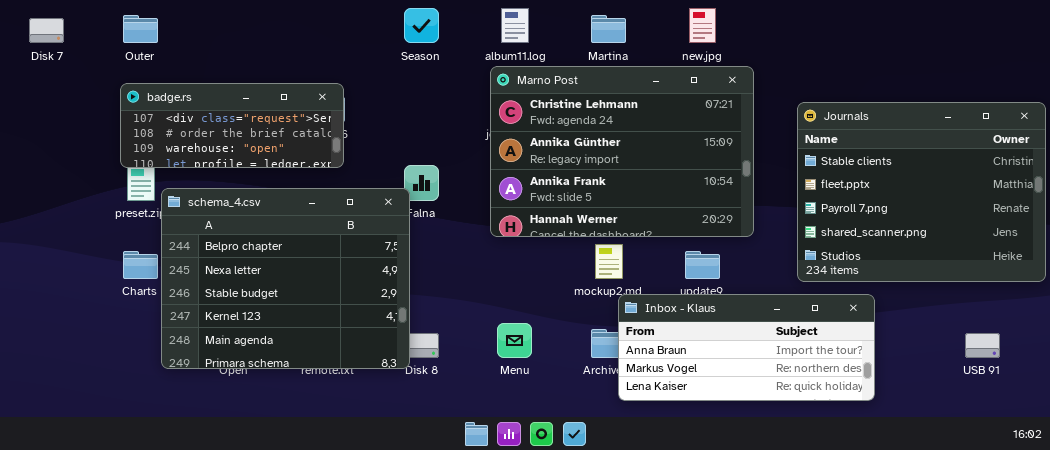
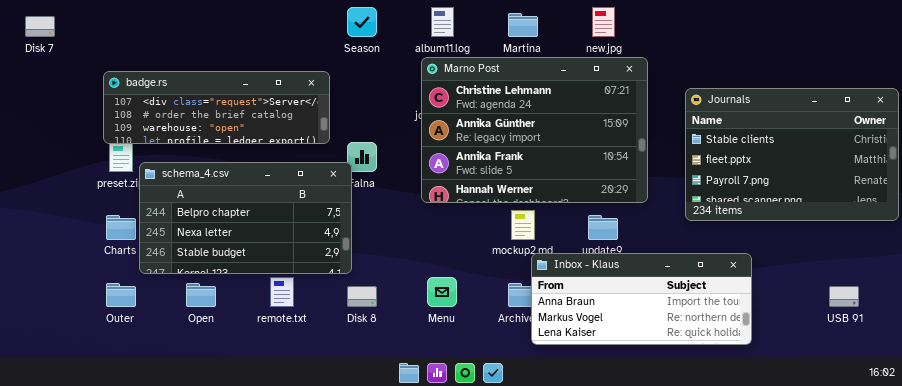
Outer: [123,15,158,43] -> [106,283,136,307], moved
badge.rs: [120,83,344,168] -> [103,71,330,144], resized
Journals: [797,102,1046,282] -> [685,88,899,221], resized
schema_4.csv: [161,188,410,369] -> [139,162,352,274], resized

